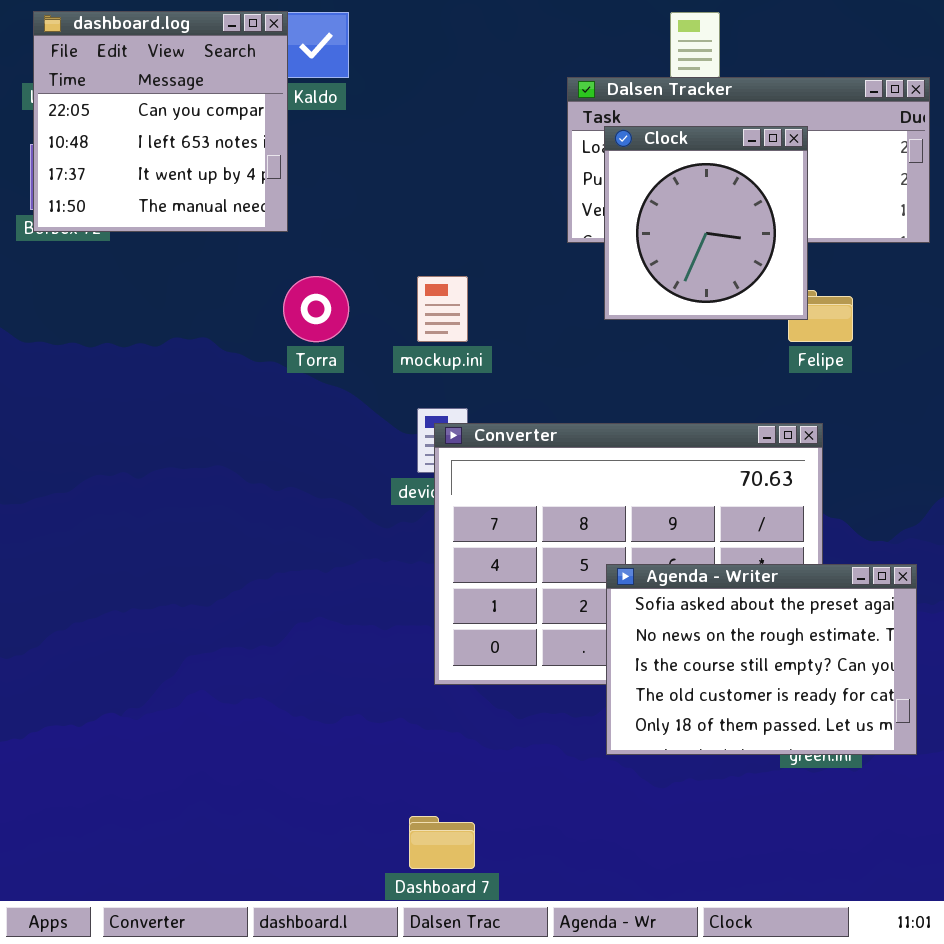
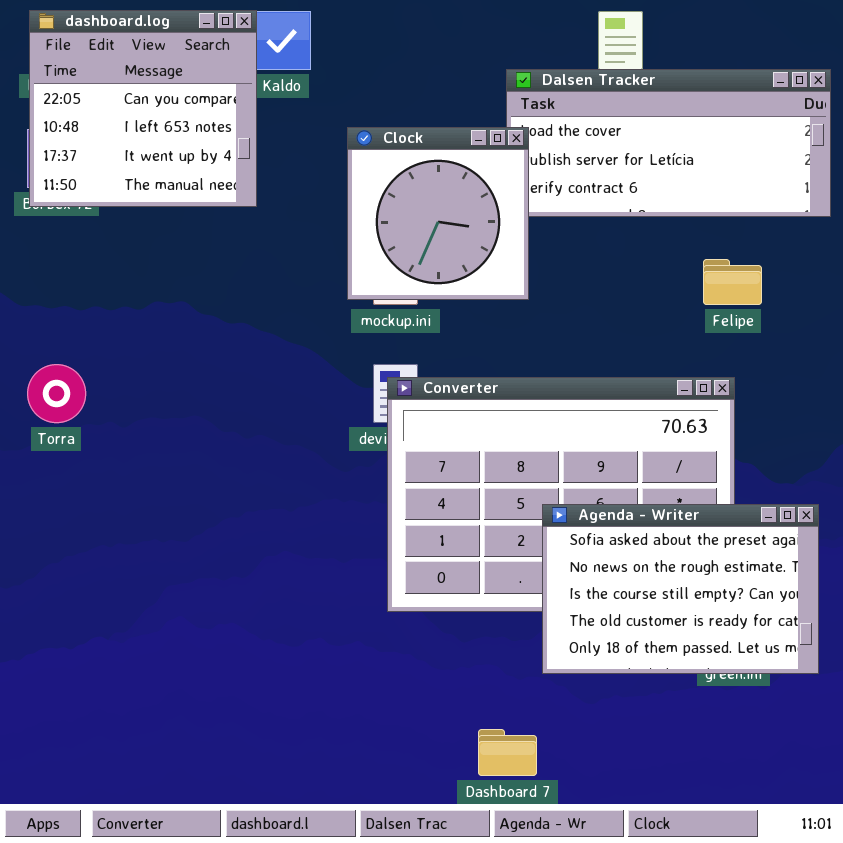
Clock: [604,126,808,320] -> [347,127,529,300], moved
Torra: [283,276,349,342] -> [27,364,86,423], moved
Dashboard 7: [409,816,475,869] -> [478,729,537,776], moved

